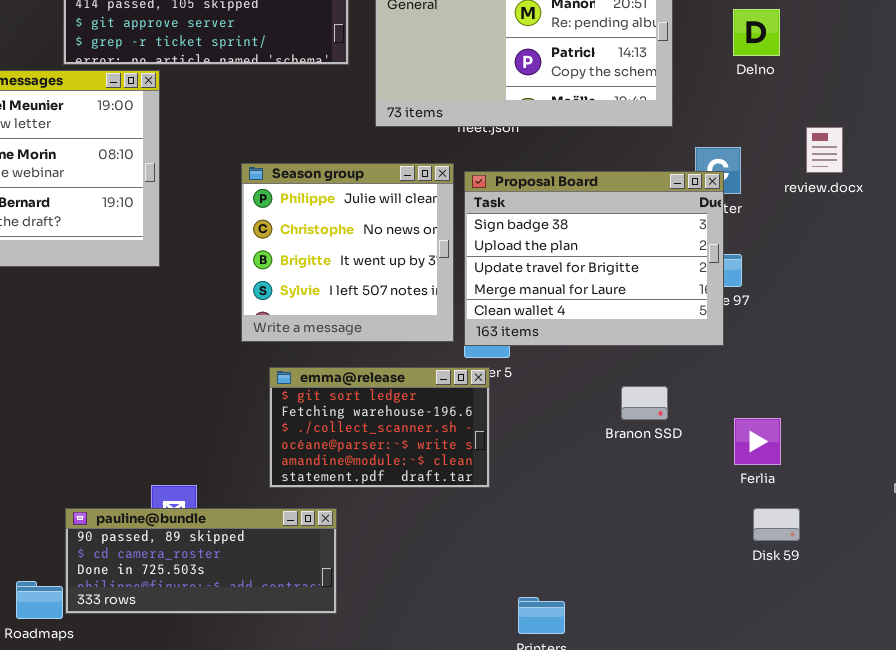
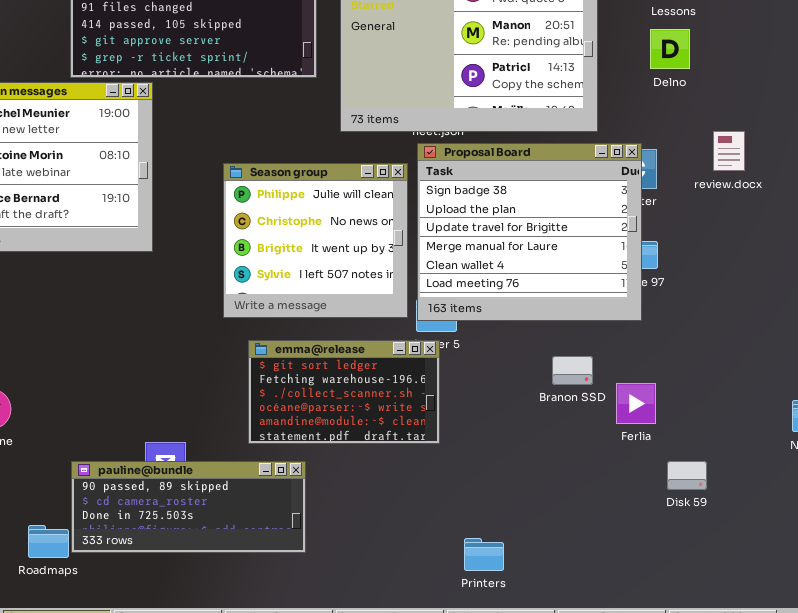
Proposal Board: [464,171,724,346] -> [417,143,642,321], resized
Ferlia: [734,418,781,465] -> [616,383,656,424], moved

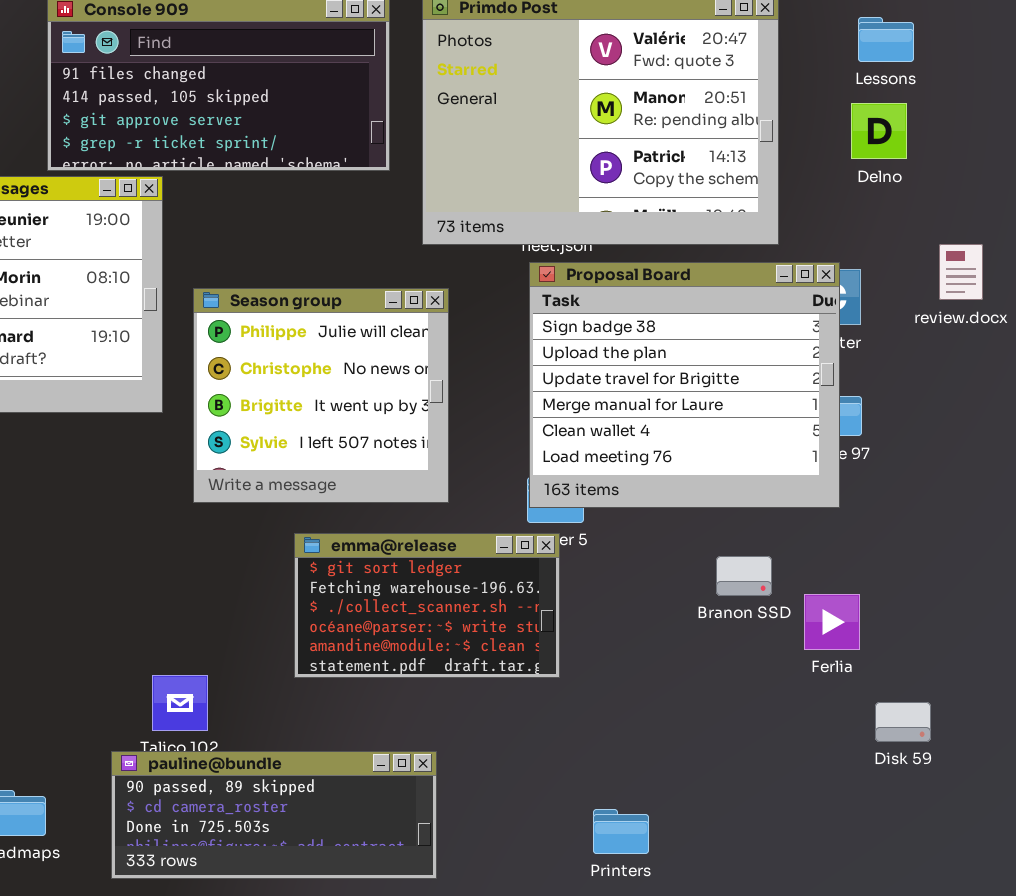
Season group: [223,163,408,318] -> [193,288,449,503], moved
pauline@bundle: [71,461,306,553] -> [111,751,437,879], moved

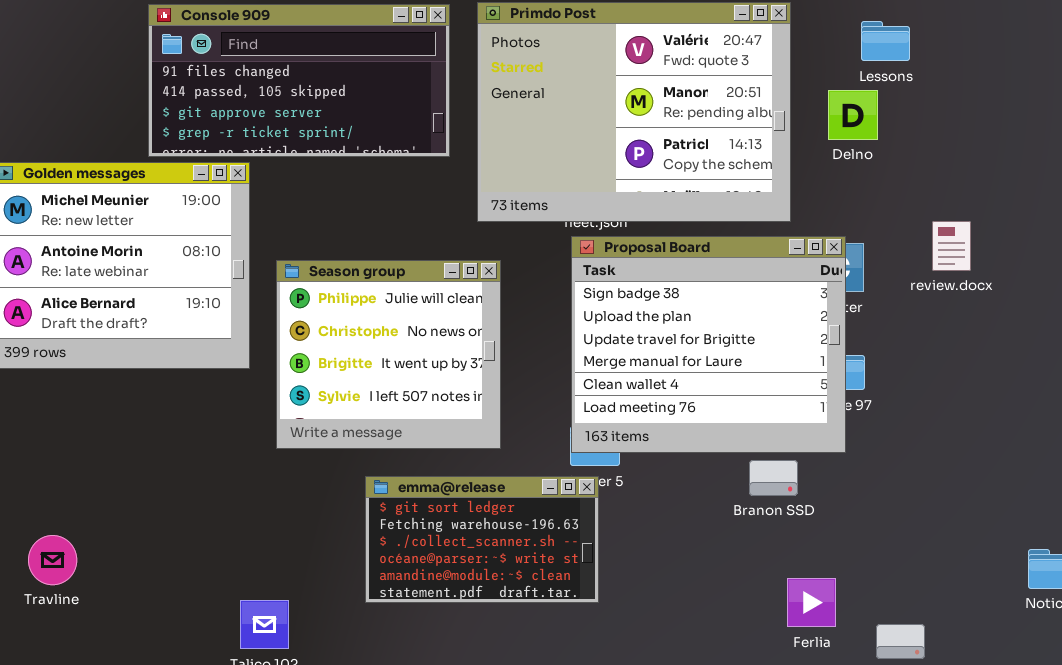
Delno: [851,103,907,159] -> [828,90,878,140], moved
Branon SSD: [716,556,772,596] -> [749,460,798,496], moved
Ferlia: [804,594,860,650] -> [787,578,836,627], moved

